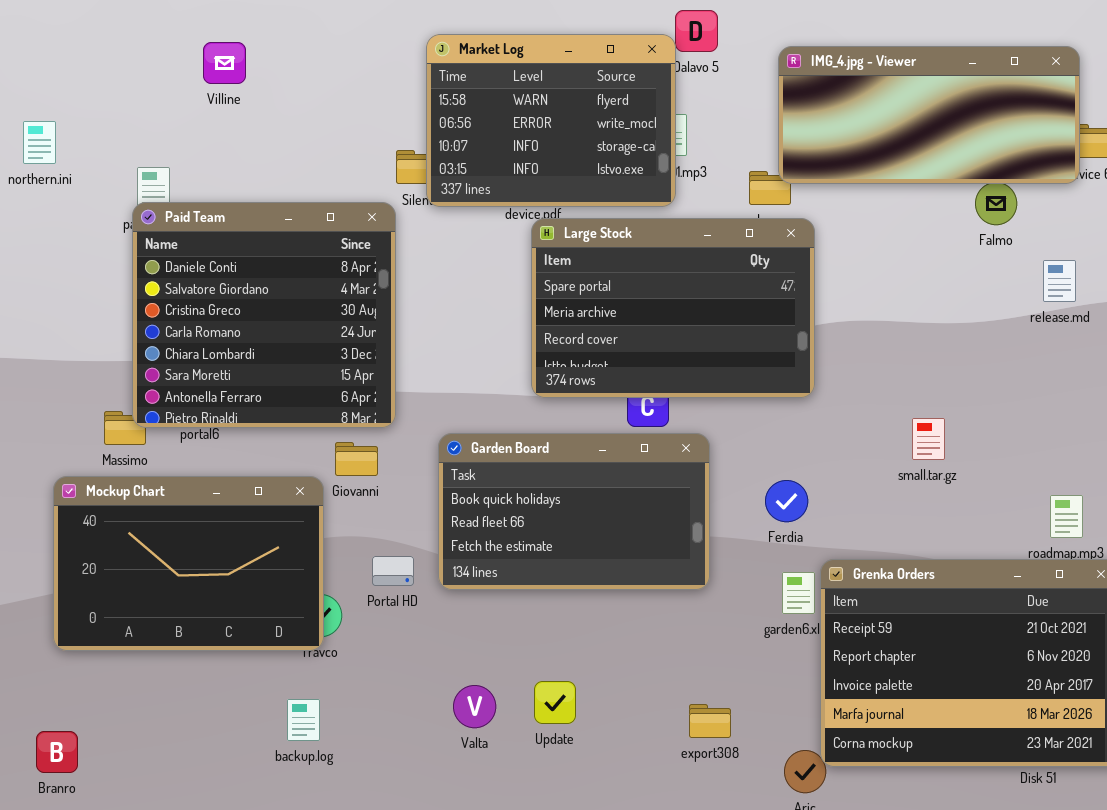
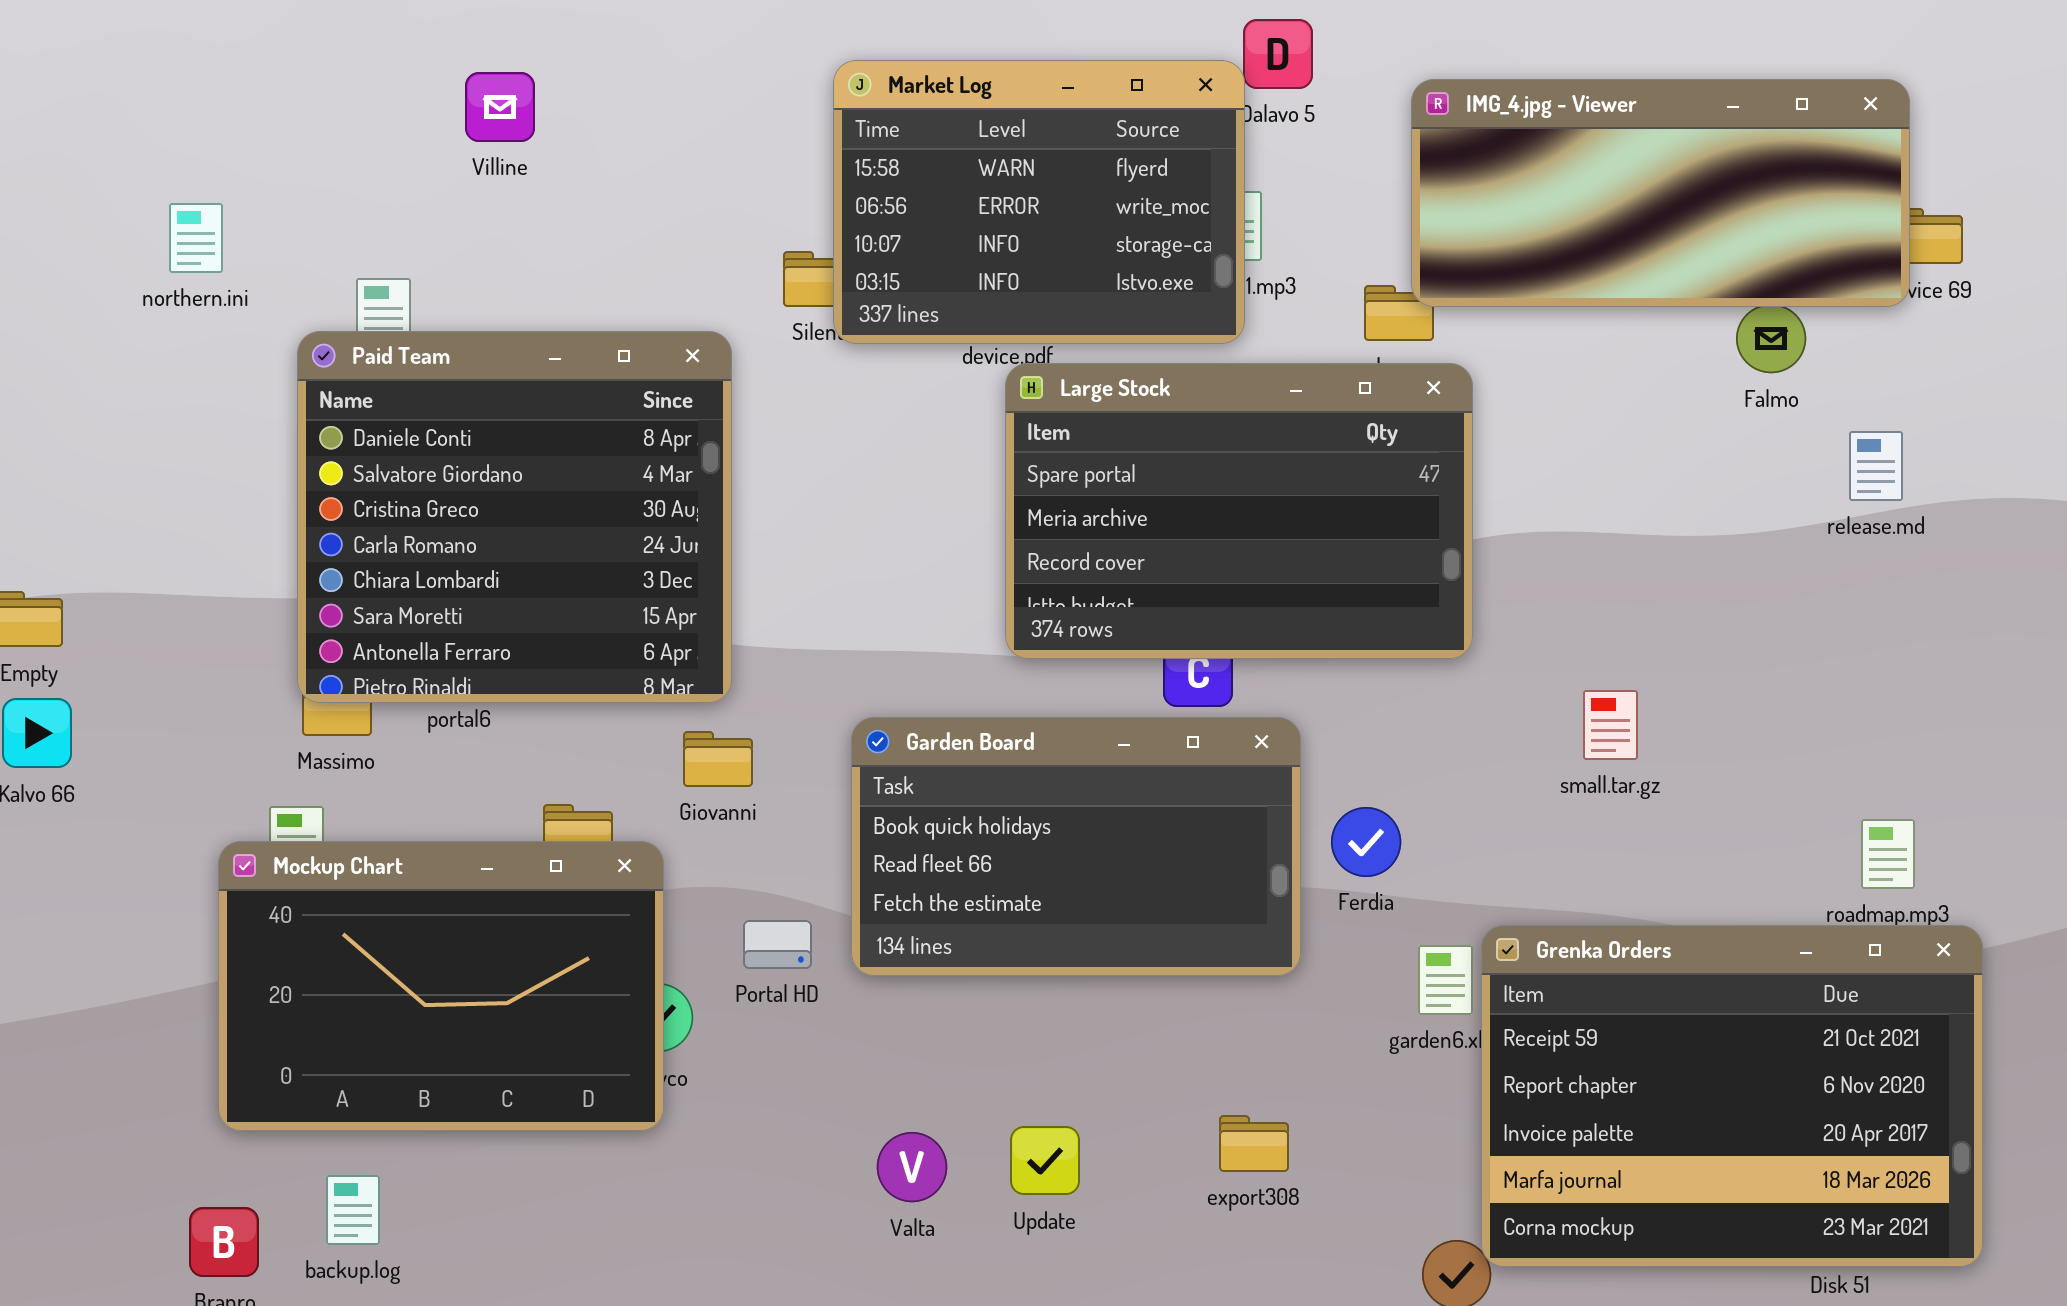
Paid Team: [132,202,396,428] -> [297,331,732,703], moved
small.tar.gz: [912,418,945,460] -> [1583,690,1638,760], moved
Mockup Chart: [53,476,324,651] -> [218,841,664,1131], moved
Ferdia: [765,480,808,522] -> [1331,807,1401,877], moved
backup.log: [287,699,320,741] -> [326,1175,380,1245], moved
export308: [689,704,731,738] -> [1219,1115,1289,1172], moved

